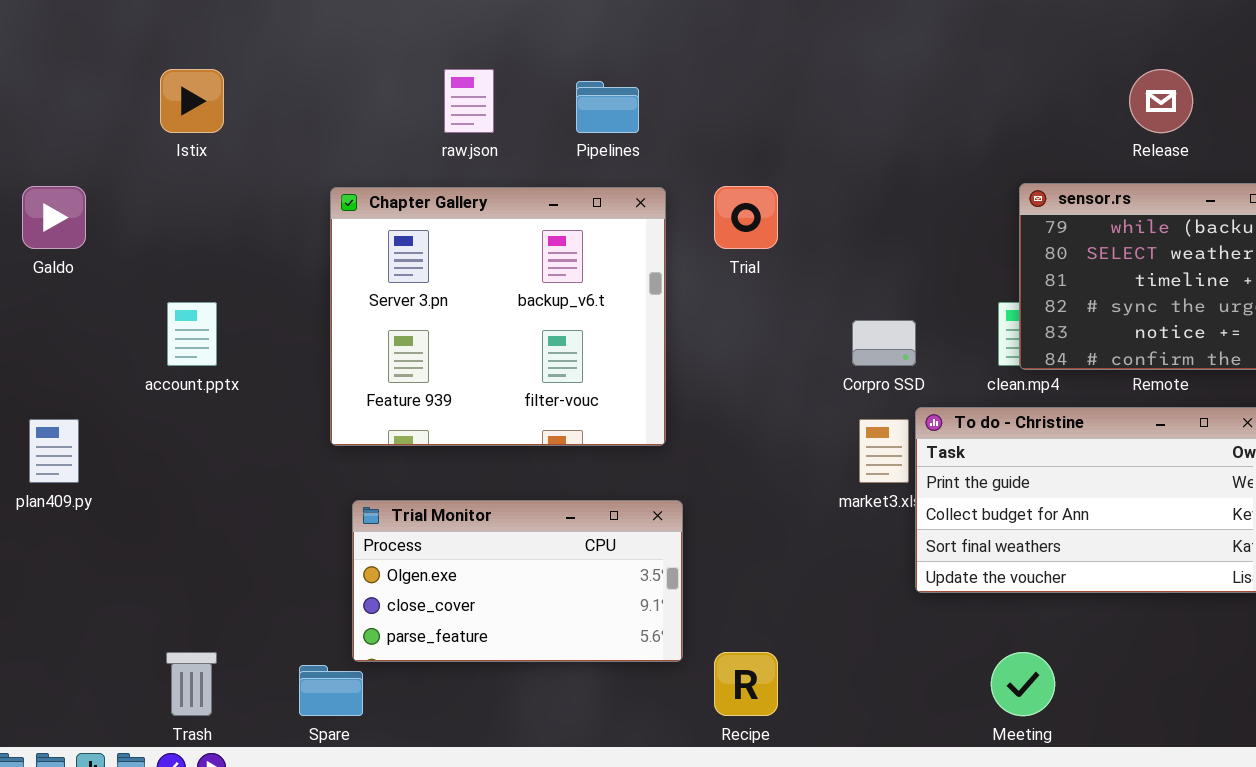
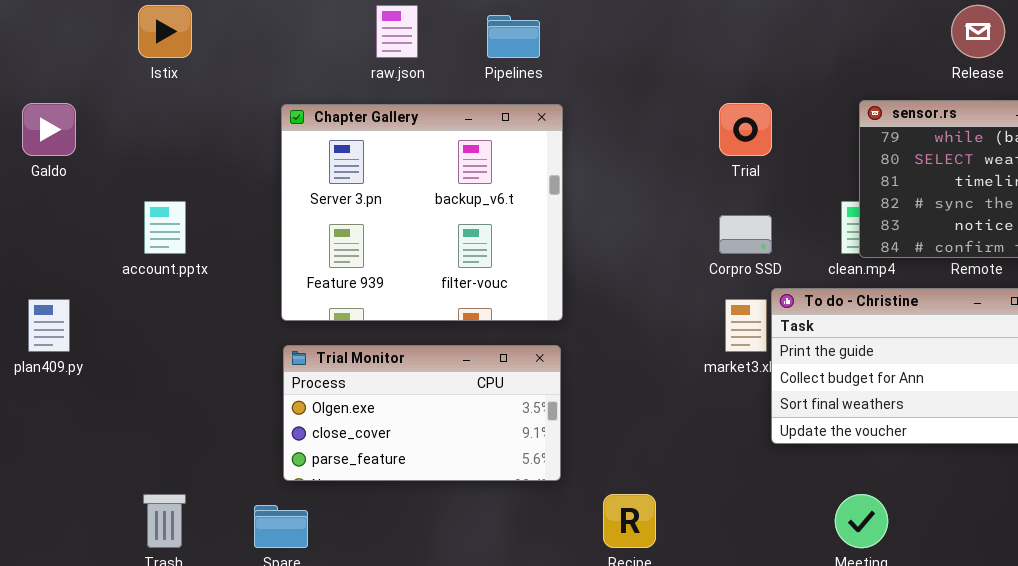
Trial: [714,186,778,249] -> [719,103,772,156], moved
Trial Monitor: [352,500,683,662] -> [283,345,561,481], moved

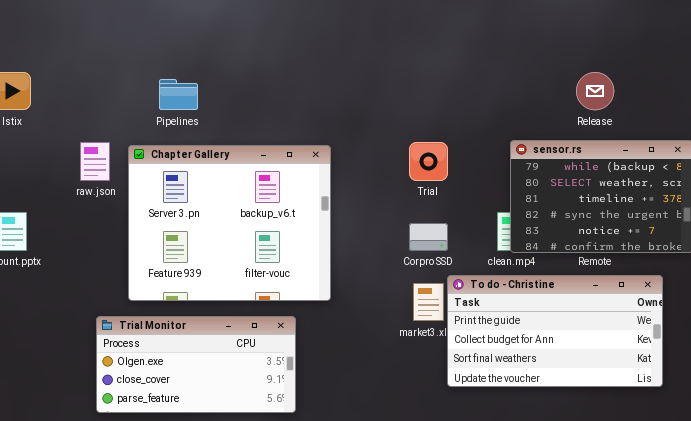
raw.json: [376,5,418,58] -> [80,142,110,181], moved
Pipelines: [487,15,540,58] -> [159,79,198,110], moved
Chapter Gallery: [281,104,563,321] -> [128,145,331,301], moved

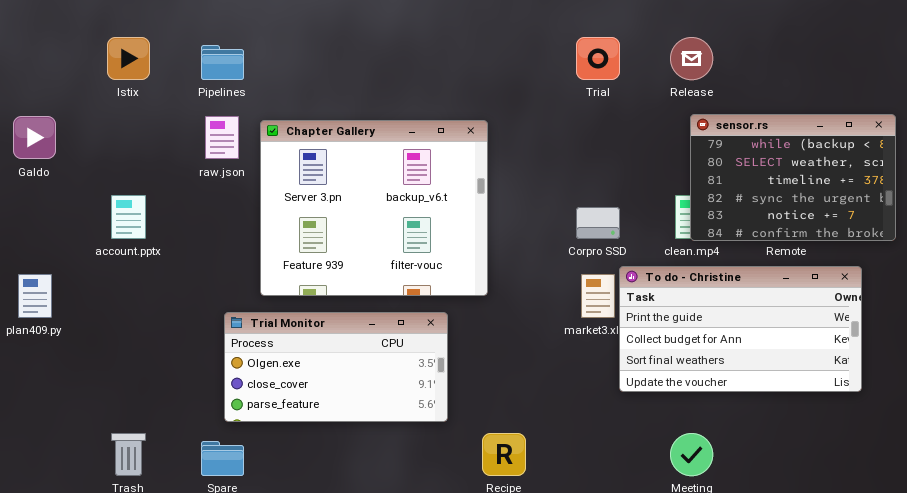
Release: [576,72,614,110] -> [670,37,713,80], moved
Pipelines: [159,79,198,110] -> [201,45,244,80], moved
Trial: [409,142,448,181] -> [576,37,620,80], moved

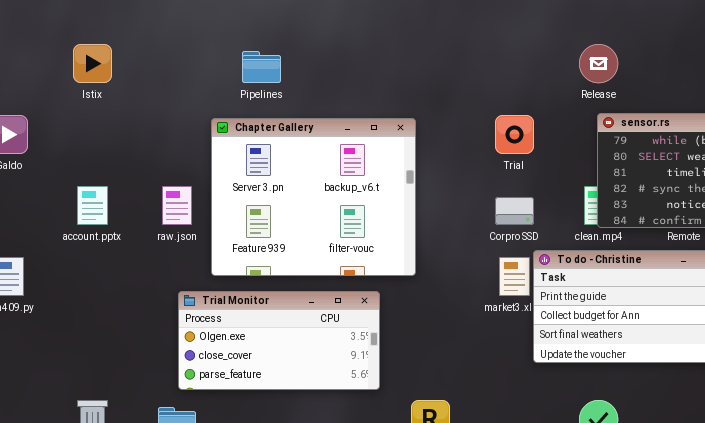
Trial: [576,37,620,80] -> [495,115,534,154], moved
Pipelines: [201,45,244,80] -> [242,51,281,83], moved
raw.json: [205,116,239,159] -> [162,186,192,225], moved

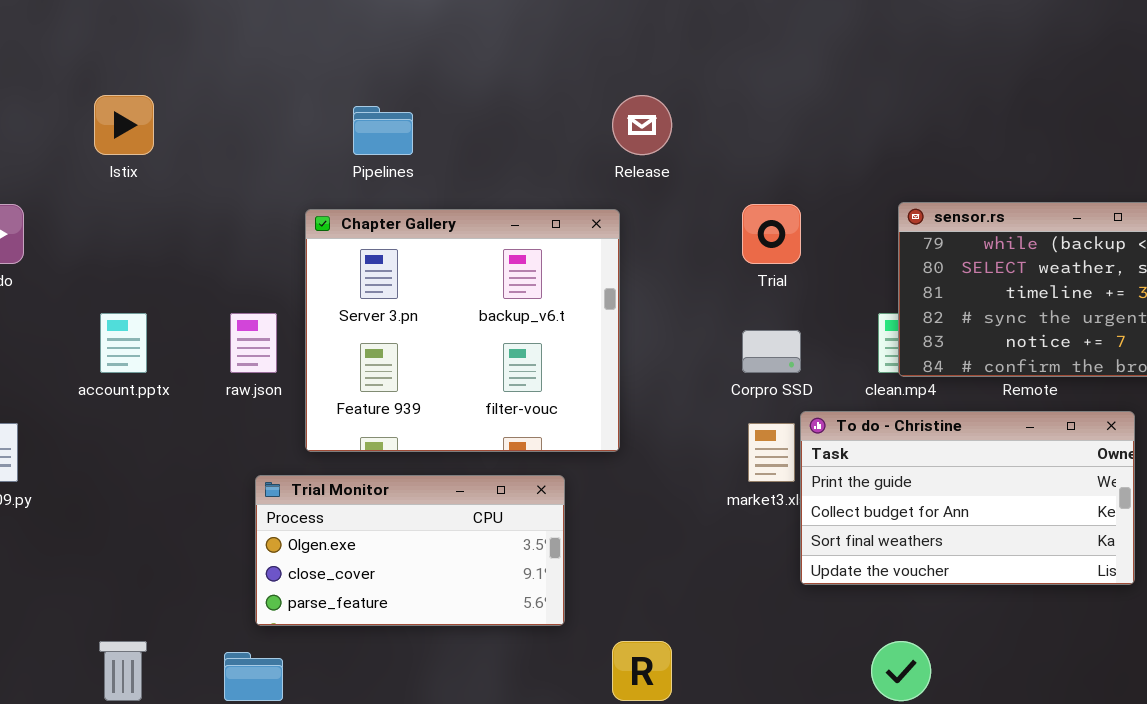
Release: [579,44,618,83] -> [612,95,672,155], moved

